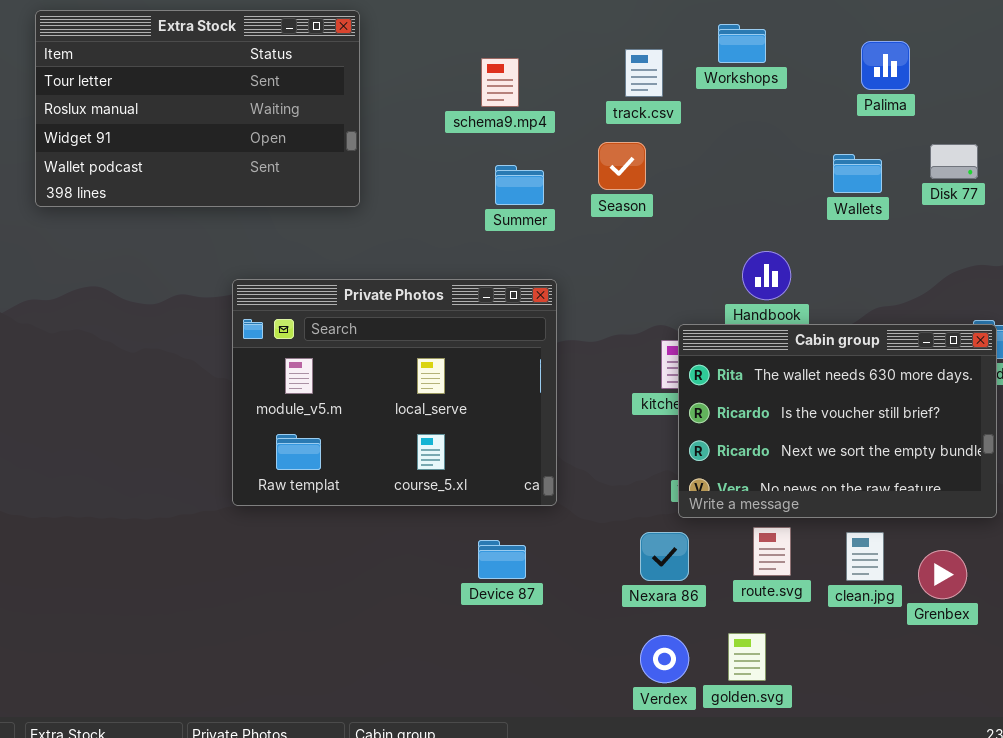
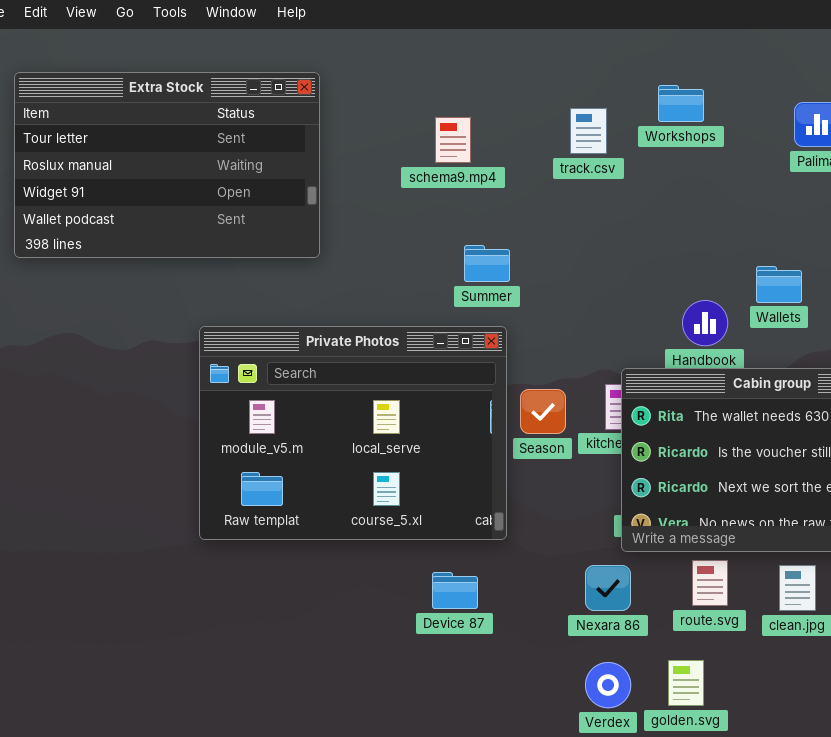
Season: [598,142,646,190] -> [520,389,566,434], moved
Wallets: [833,154,882,193] -> [756,266,802,303], moved
Summer: [495,165,544,205] -> [464,245,510,282], moved

